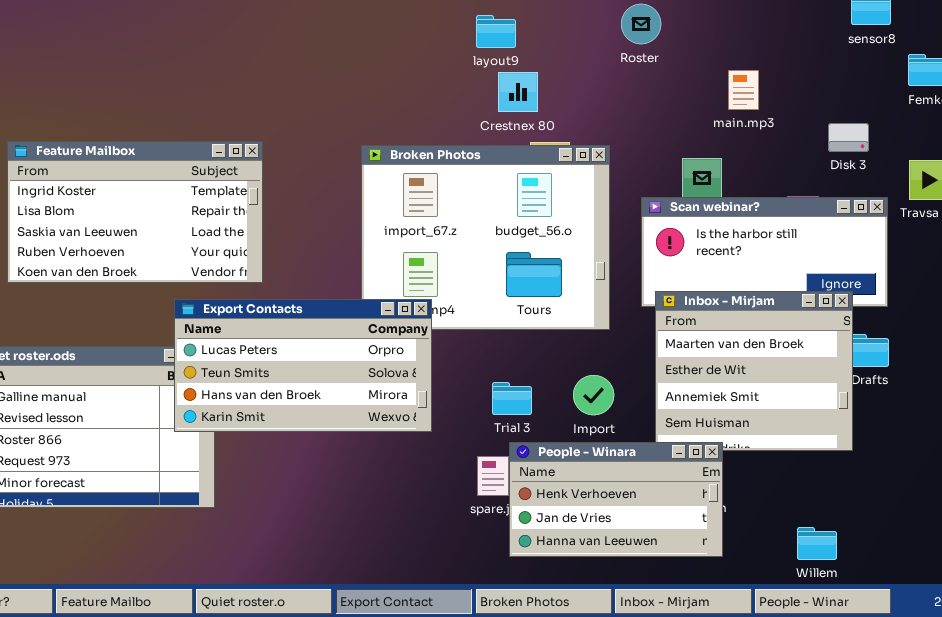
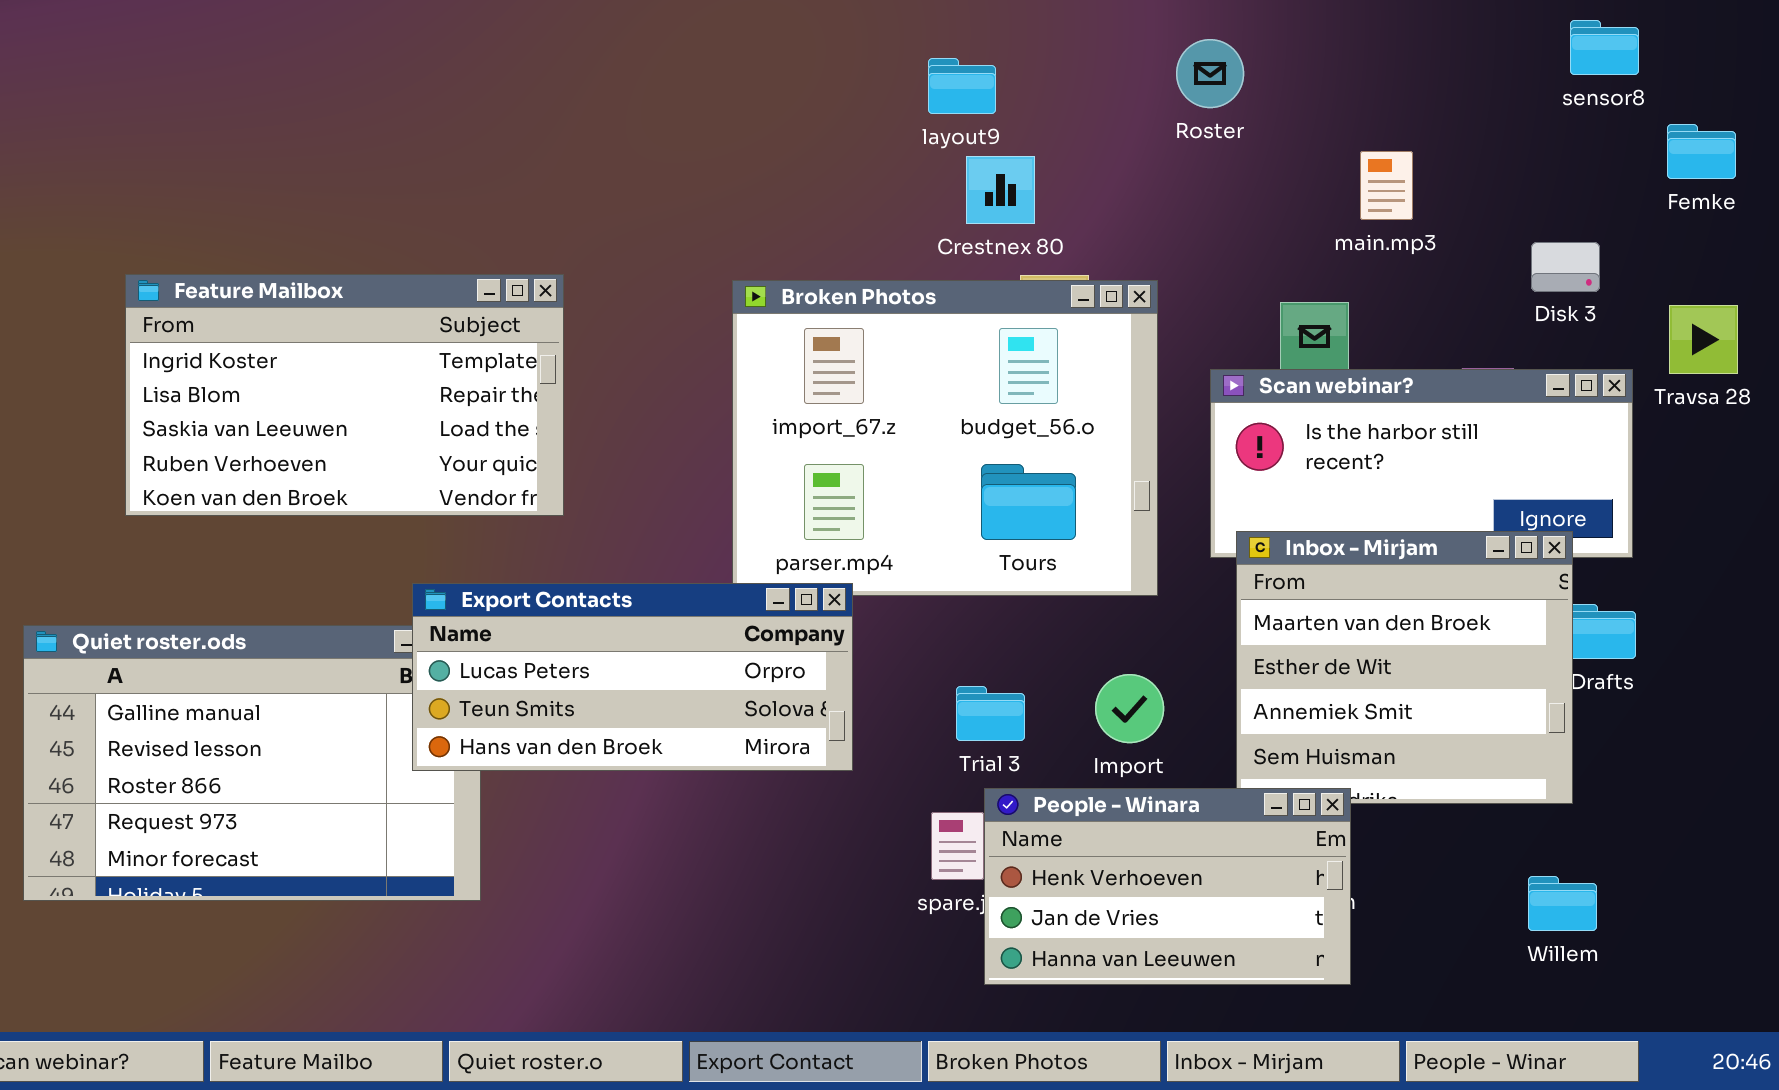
Export Contacts: [174,299,432,432] -> [412,583,853,771], resized
Willem: [797,527,837,560] -> [1528,876,1597,931], moved

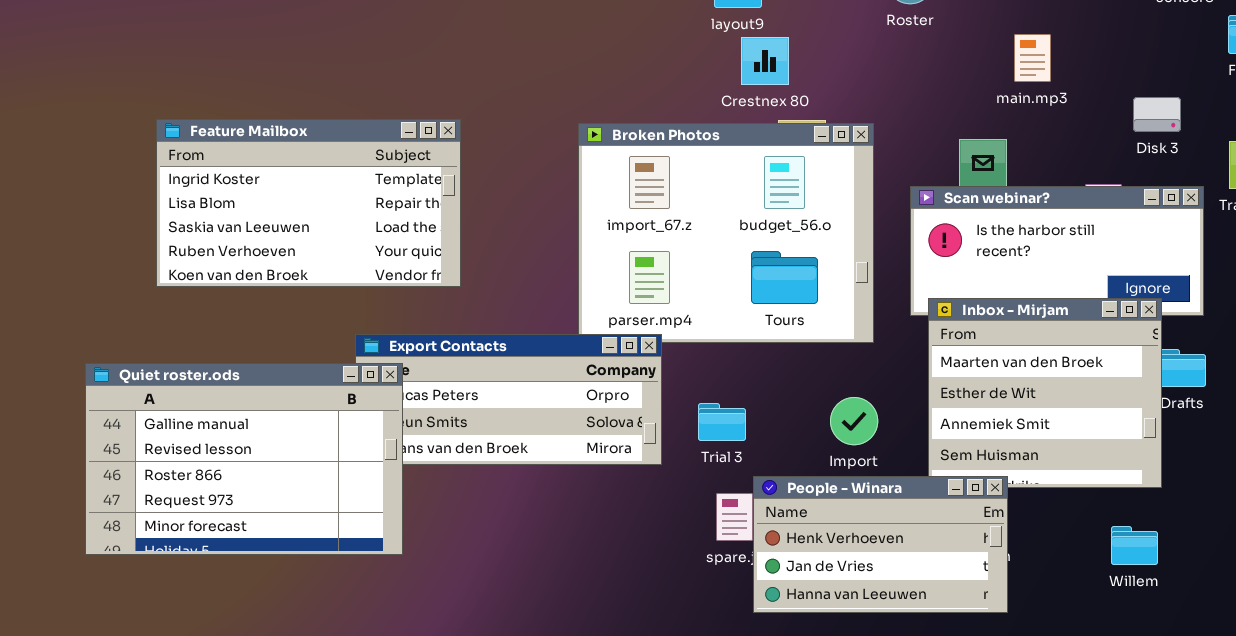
Quiet roster.ods: [23,625,481,901] -> [85,363,403,555], raised
Trial 3: [956,686,1025,741] -> [698,403,746,441], moved
Willem: [1528,876,1597,931] -> [1111,526,1158,565], moved

